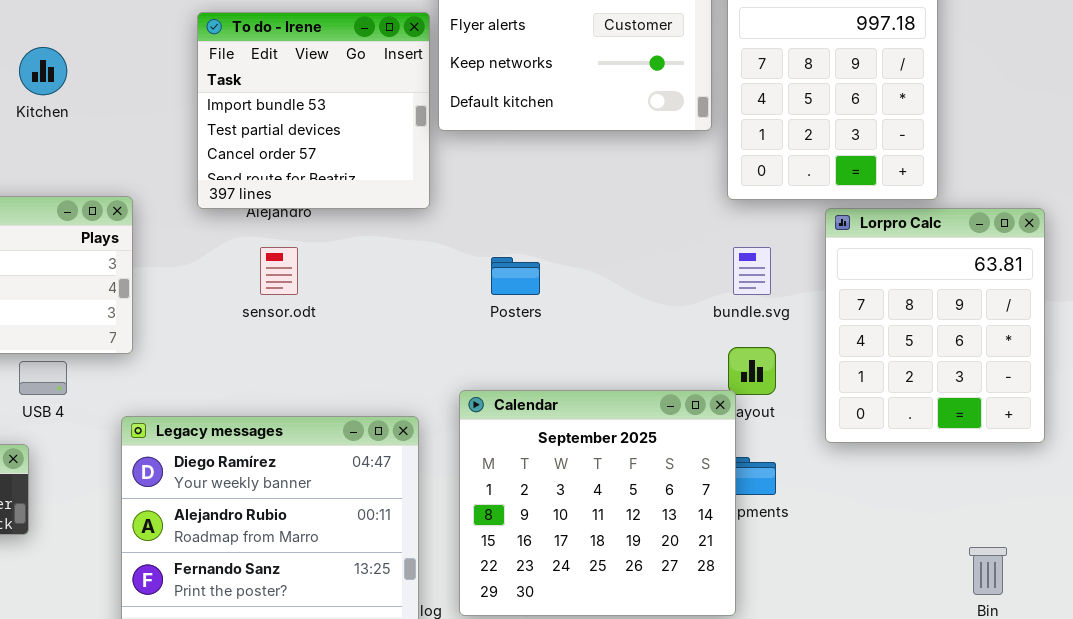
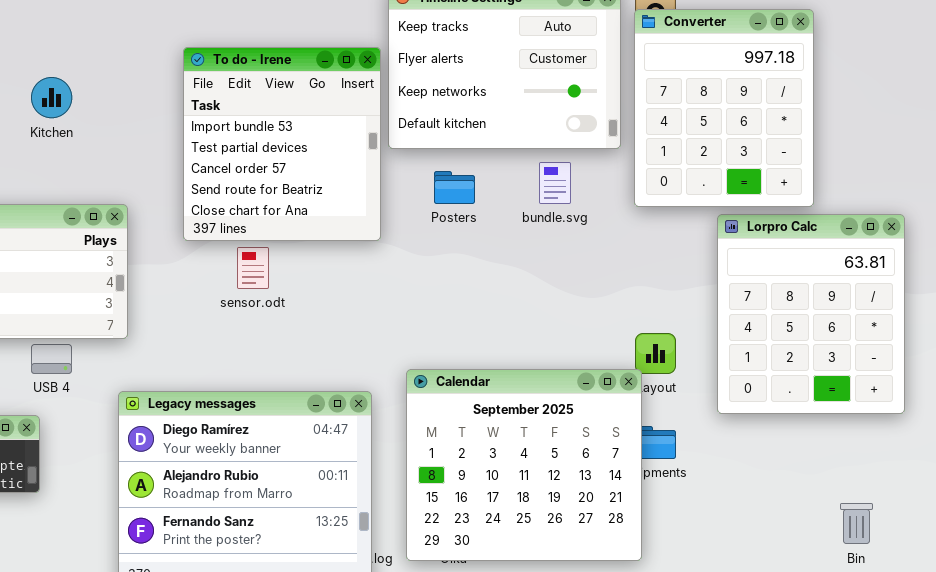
To do - Irene: [197,12,430,209] -> [183,47,381,241], resized
bundle.svg: [733,247,771,295] -> [539,162,571,204], moved
Posters: [491,257,540,295] -> [434,171,475,204], moved

